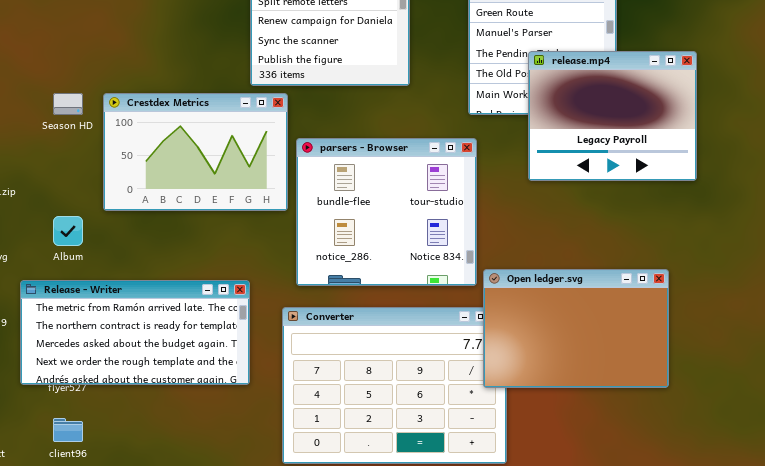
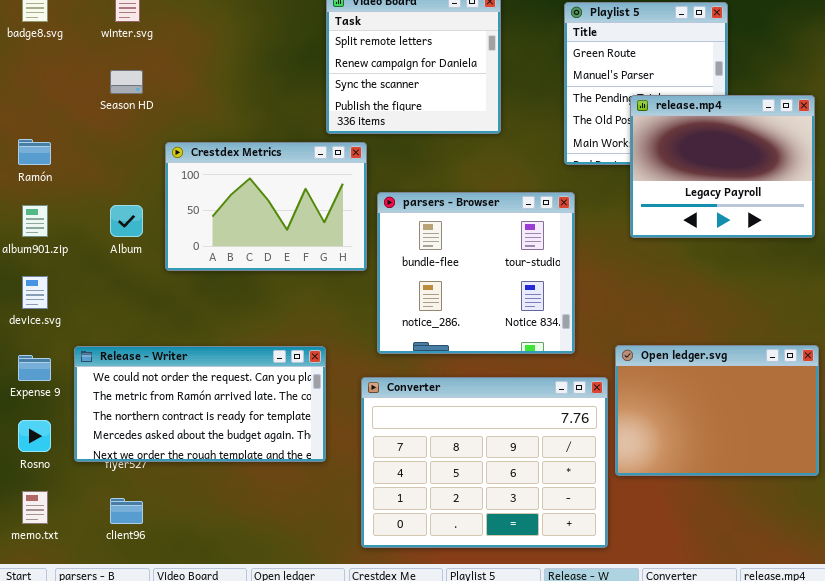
Season HD: [53,93,83,115] -> [110,70,143,94], moved
Album: [53,216,83,246] -> [110,205,143,237], moved
Open ledger.svg: [483,269,669,388] -> [615,345,819,476], moved
Release - Writer: [20,280,250,385] -> [74,346,326,462], scrolled up 1 row

